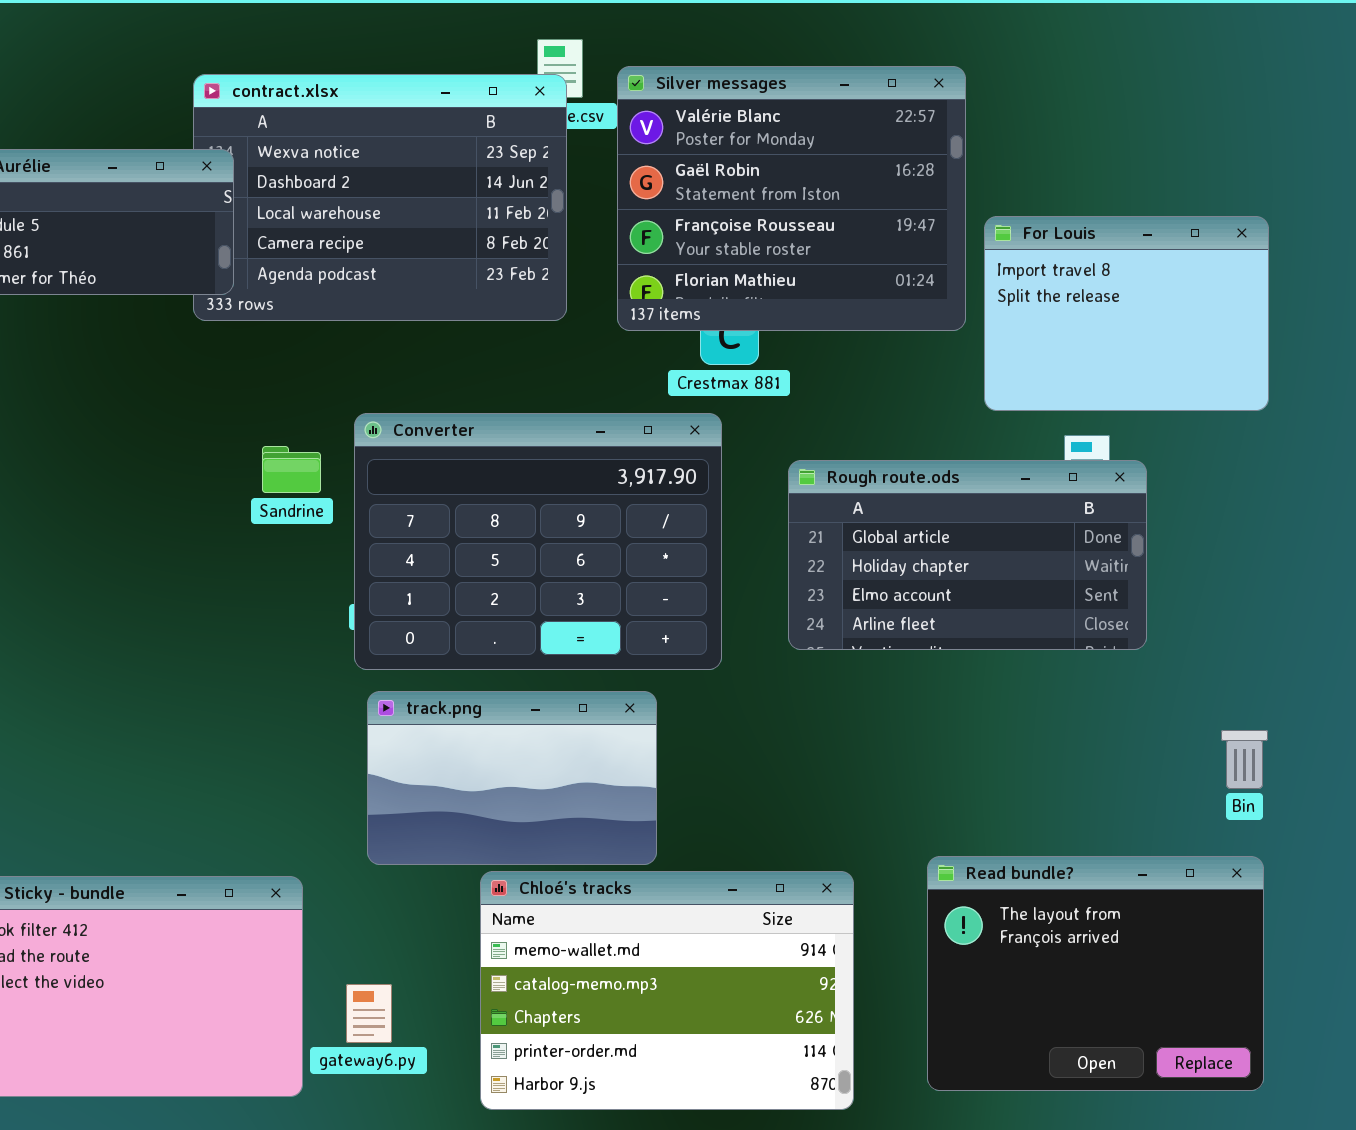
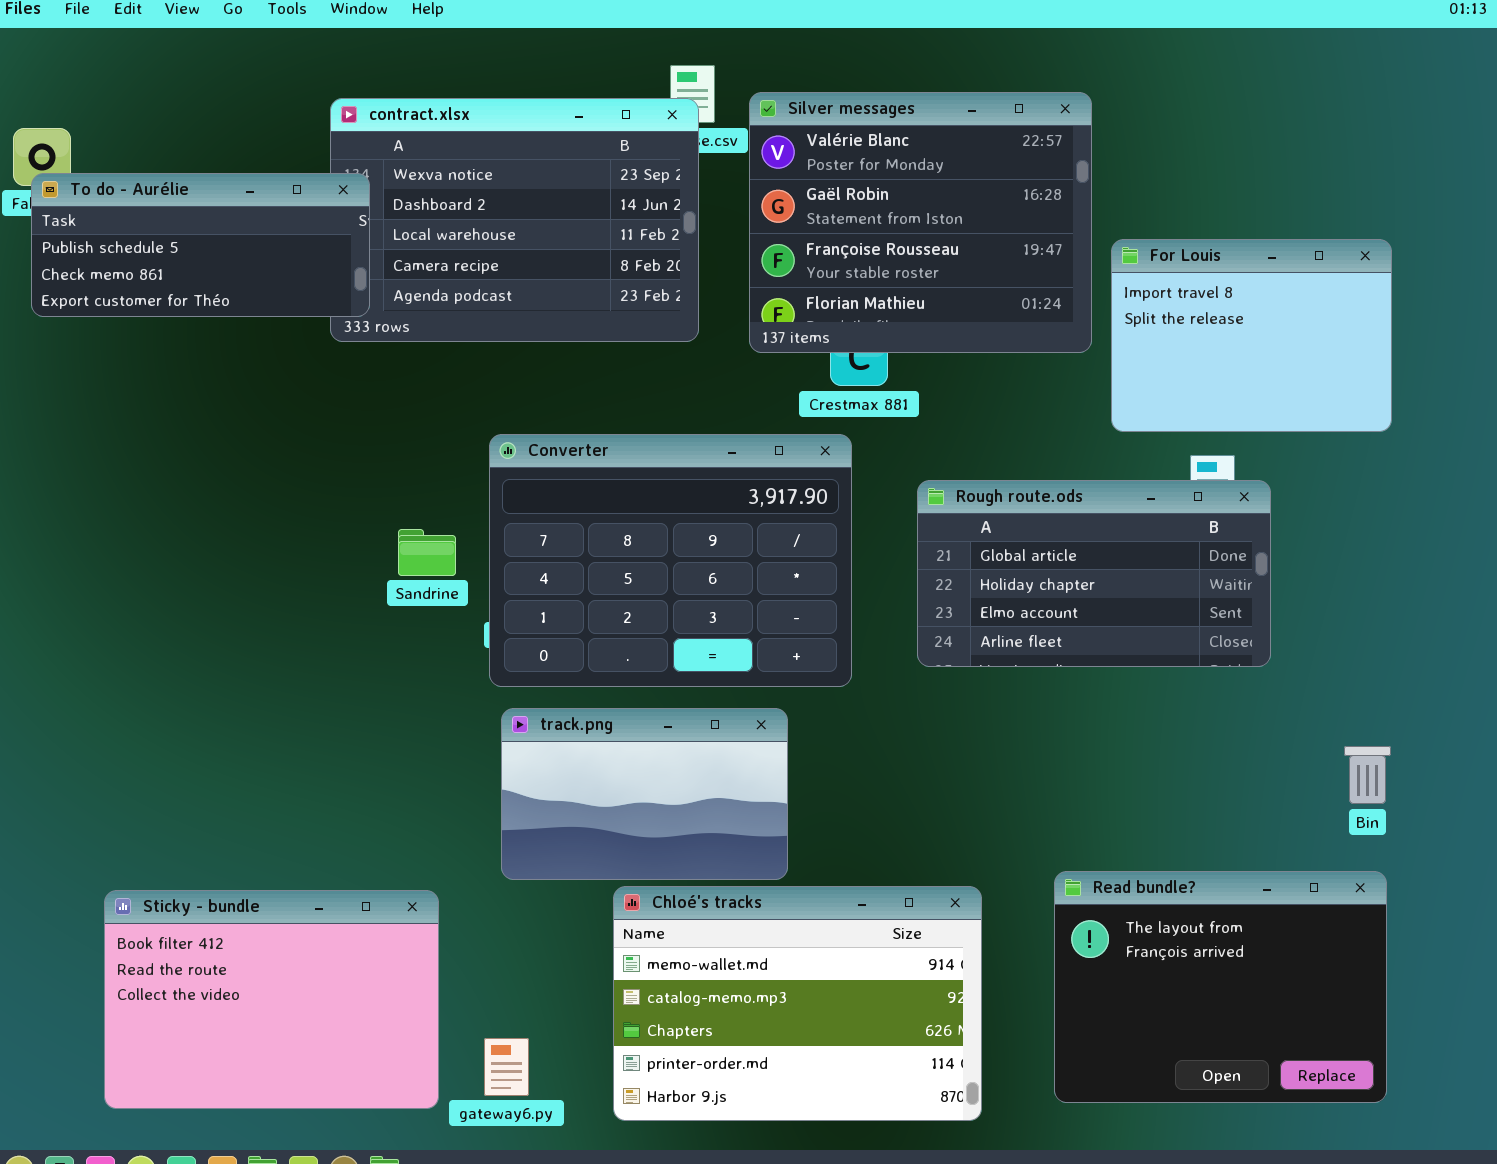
Sandrine: [262,446,321,493] -> [398,529,456,576], moved
gateway6.py: [346,984,392,1043] -> [484,1038,529,1096], moved

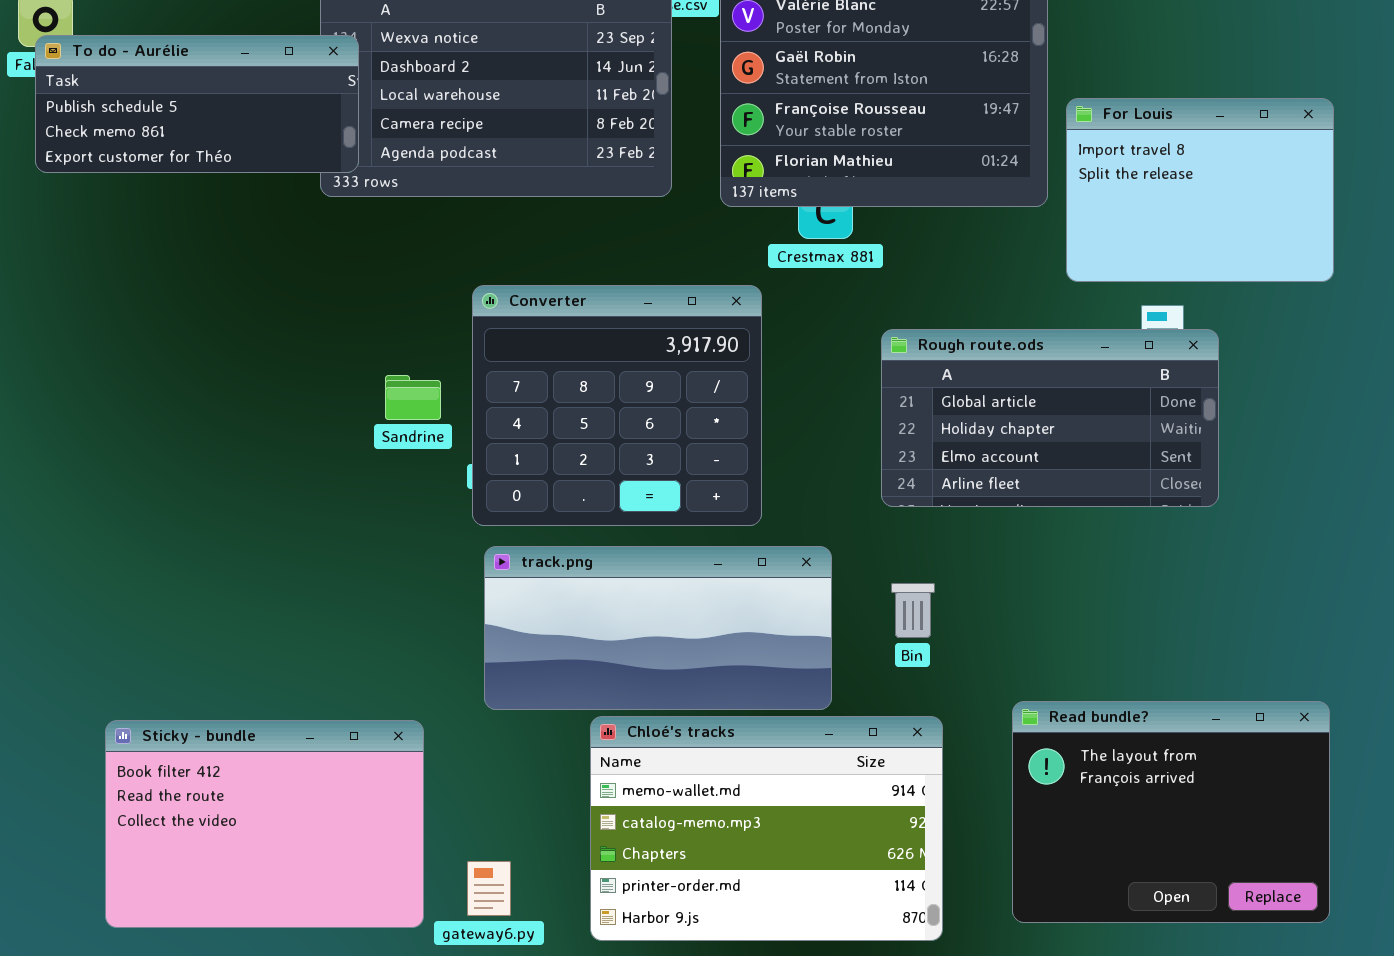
Converter: [489,434,852,687] -> [472,285,762,526], resized
track.png: [501,708,788,880] -> [484,546,832,710], resized
Bin: [1344,746,1391,804] -> [891,583,935,638], moved

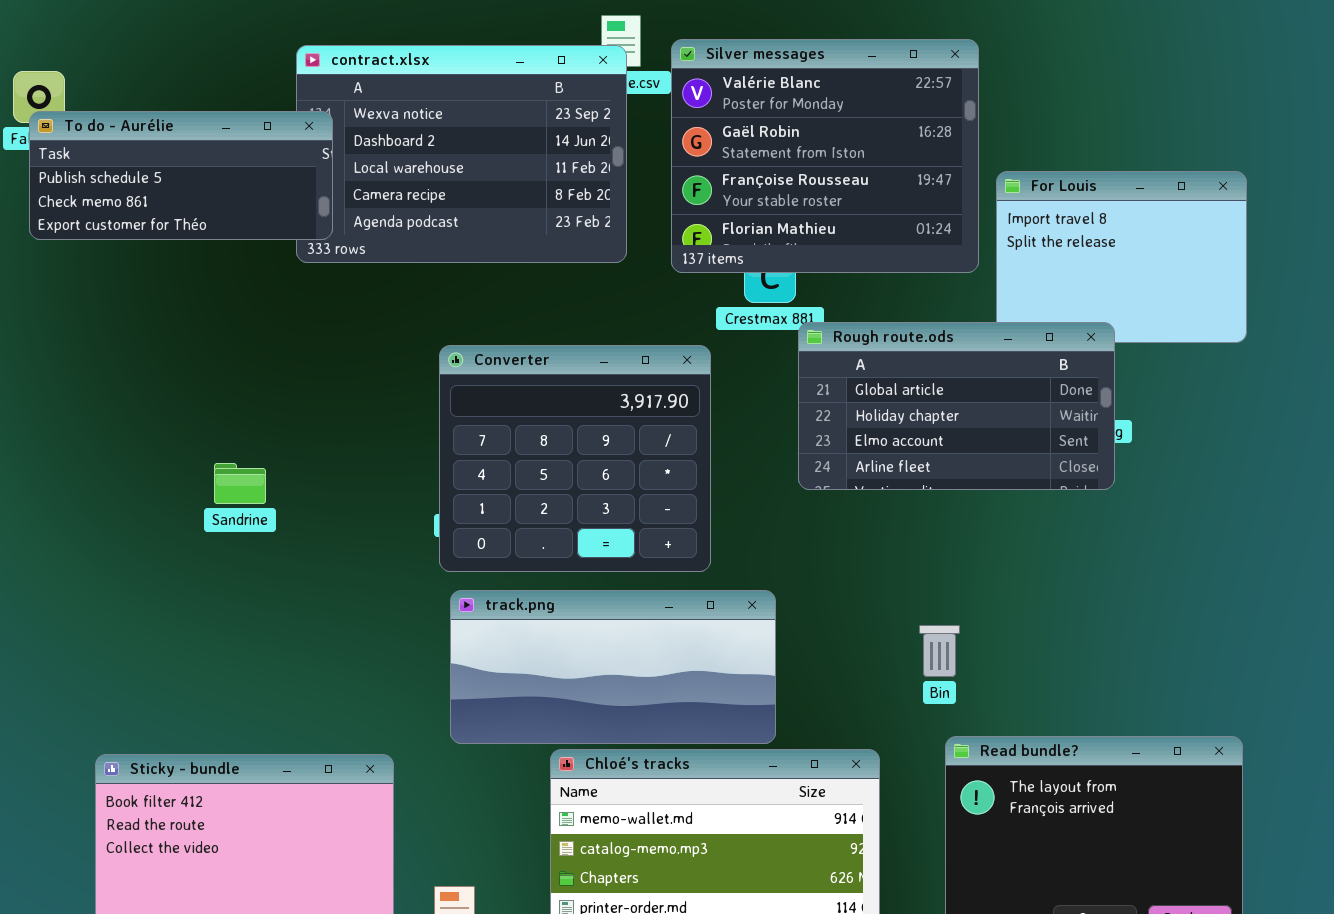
Rough route.ods: [881,329,1219,507] -> [798,322,1115,490], moved
Sandrine: [385,375,441,420] -> [214,463,266,504], moved
Bin: [891,583,935,638] -> [919,625,960,677], moved

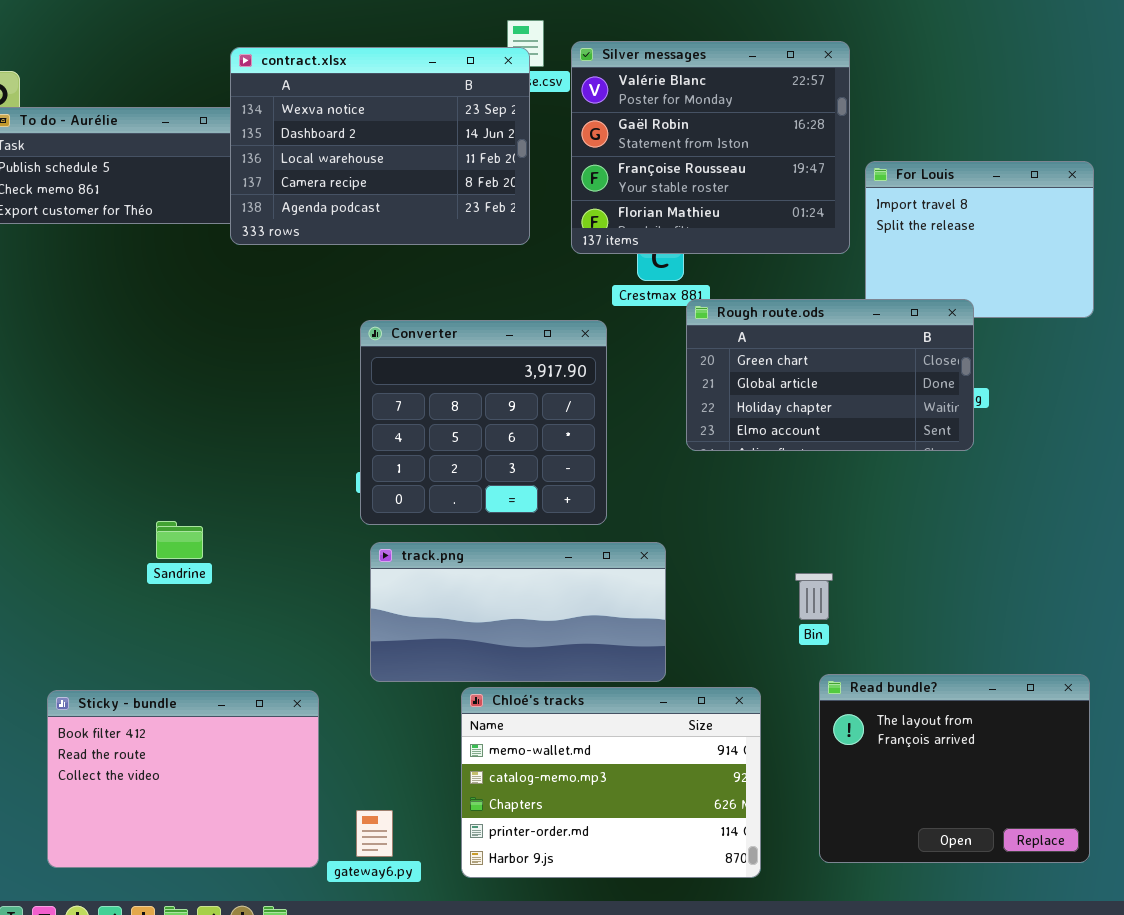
contract.xlsx: [296,45,627,263] -> [230,47,530,245], raised
Rough route.ods: [798,322,1115,490] -> [686,299,974,451], scrolled up 1 row
Sandrine: [214,463,266,504] -> [156,521,203,559], moved

